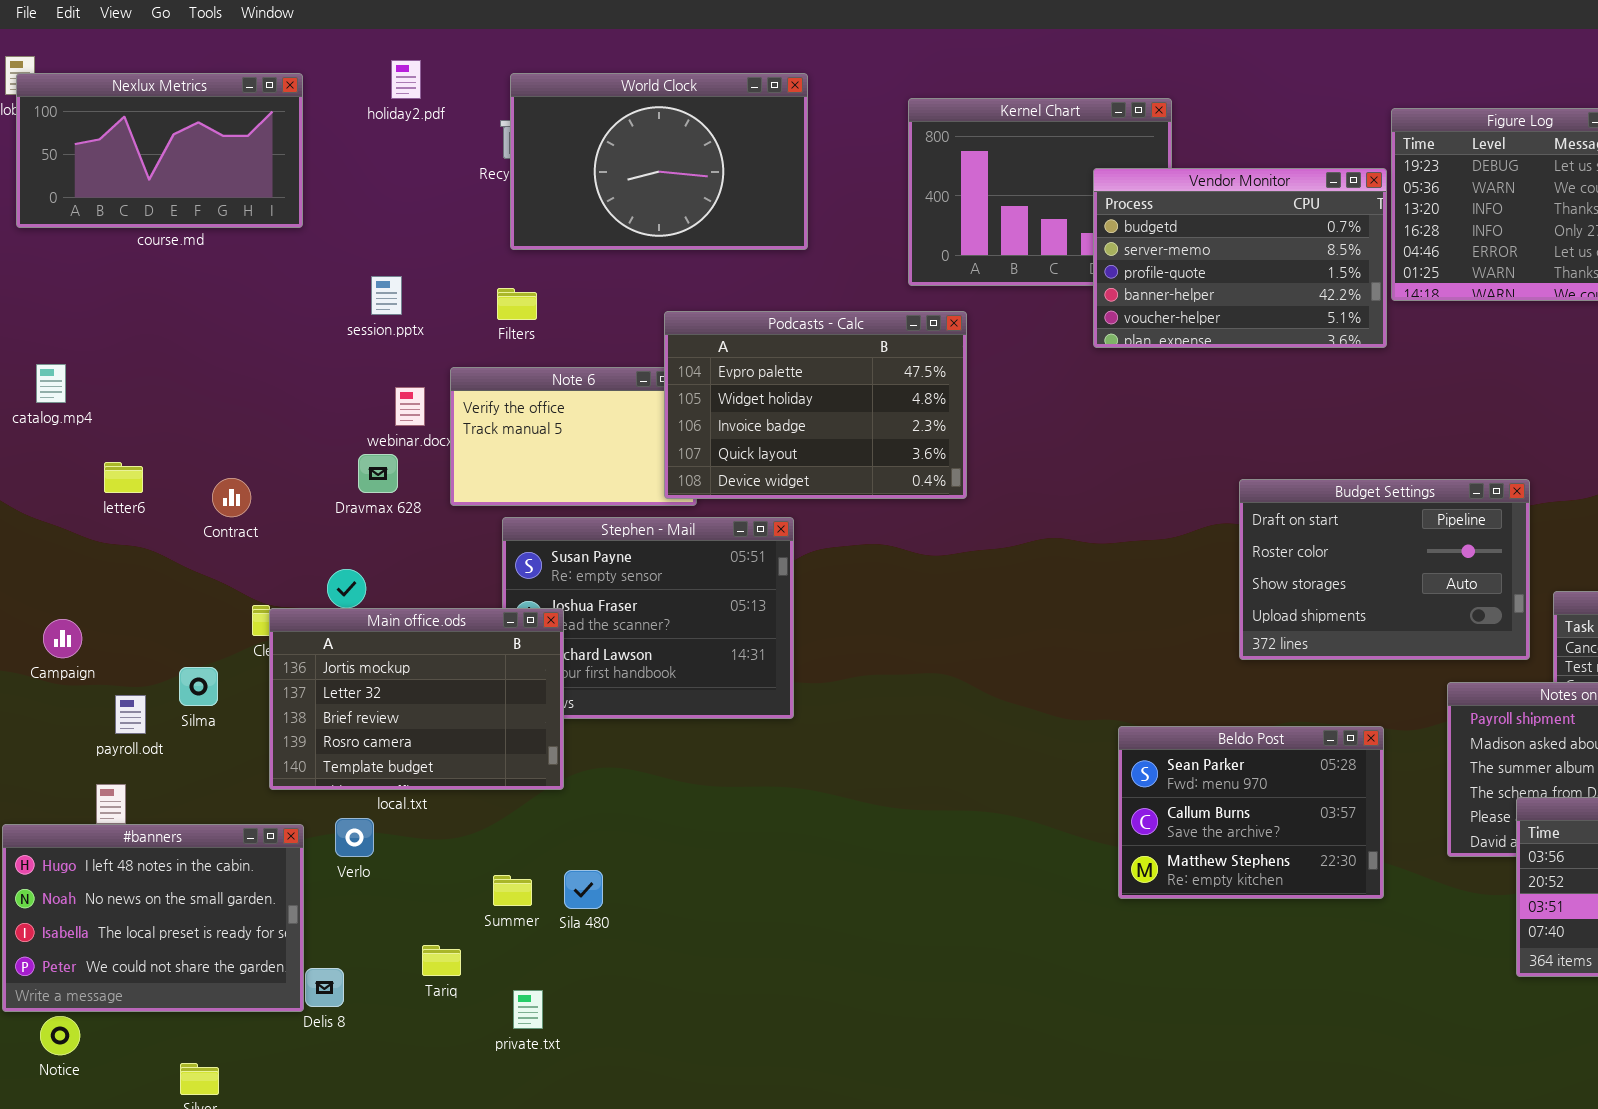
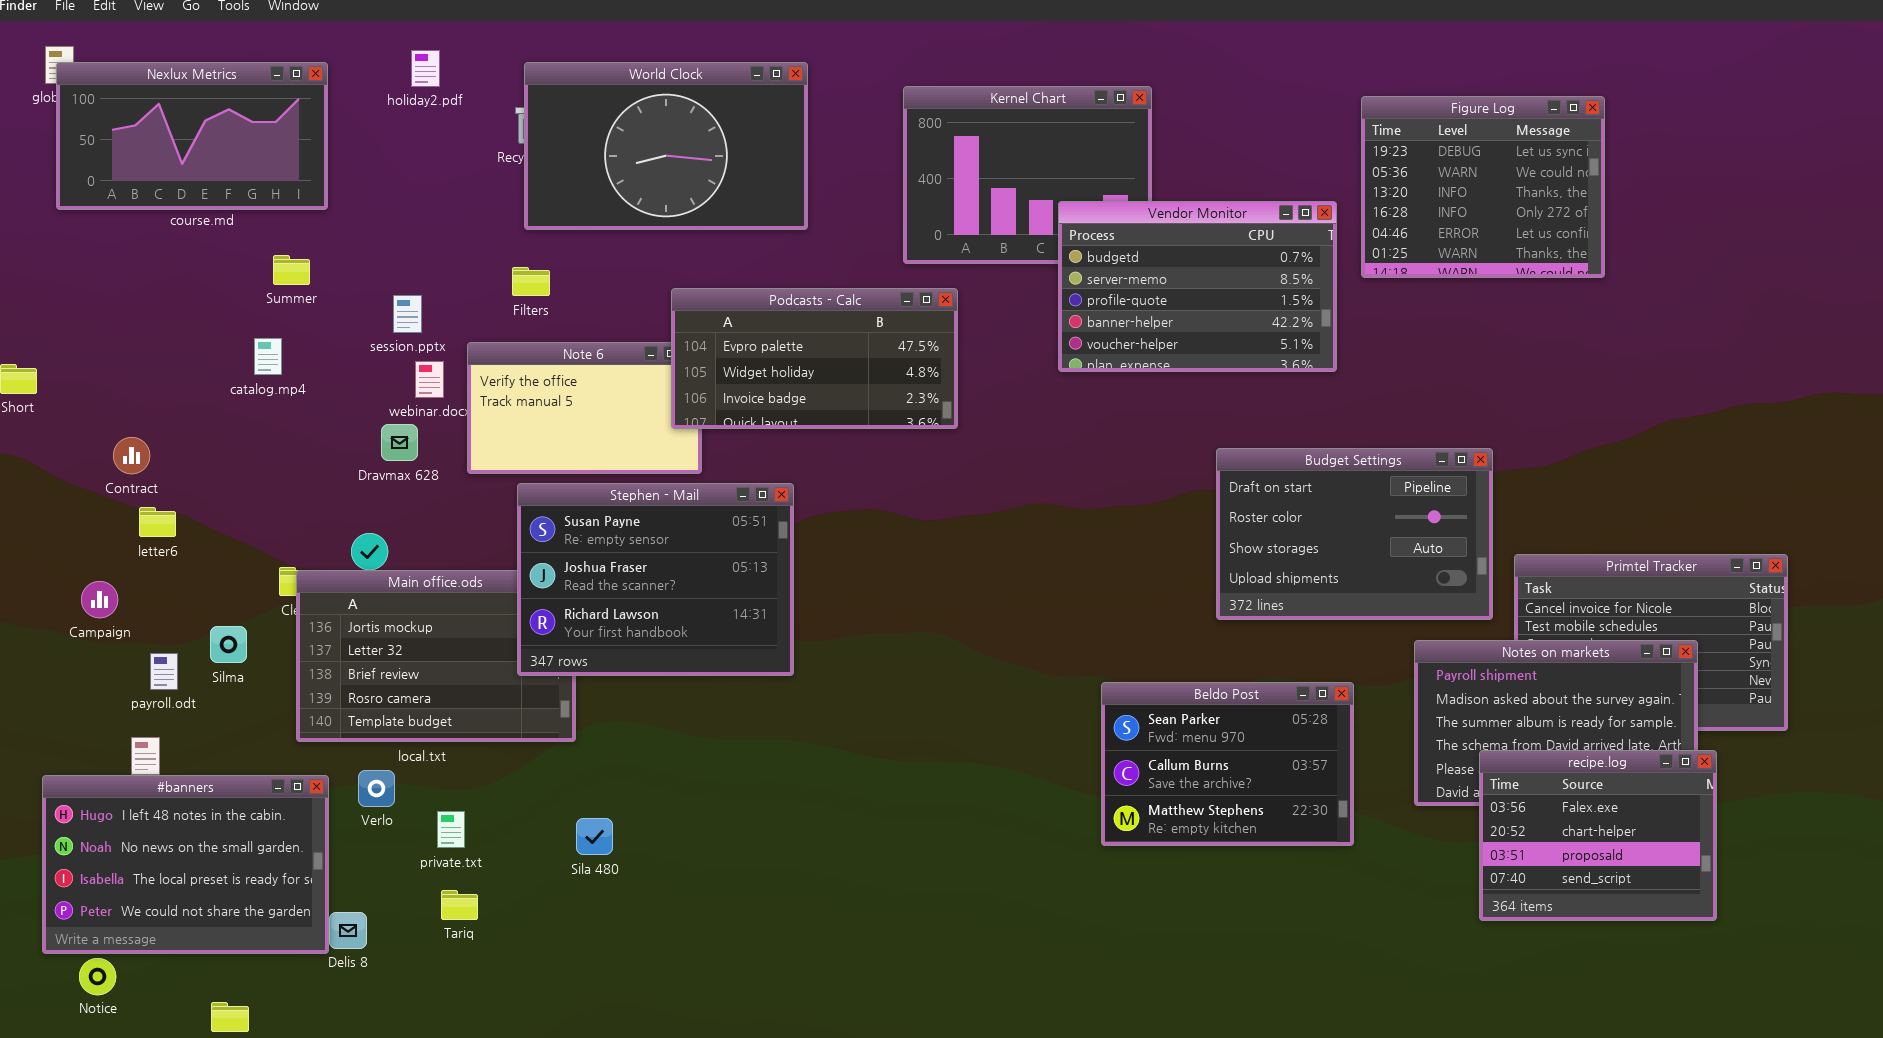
Vendor Monitor: [1093,168,1387,348] -> [1058,201,1337,372], moved
session.pptx: [371,276,402,315] -> [393,295,422,333], moved
Podcasts - Calc: [664,311,967,499] -> [671,288,958,429], resized
catalog.mp4: [36,364,66,403] -> [254,338,282,375], moved
letter6: [104,462,143,493] -> [139,507,176,537], moved
Contract: [212,478,251,517] -> [113,437,150,474], moved
Stephen - Mail: [502,517,794,719] -> [517,483,794,676], raised
Summer: [493,875,532,906] -> [273,255,310,285], moved
private.txt: [513,990,543,1029] -> [437,811,465,848], moved

